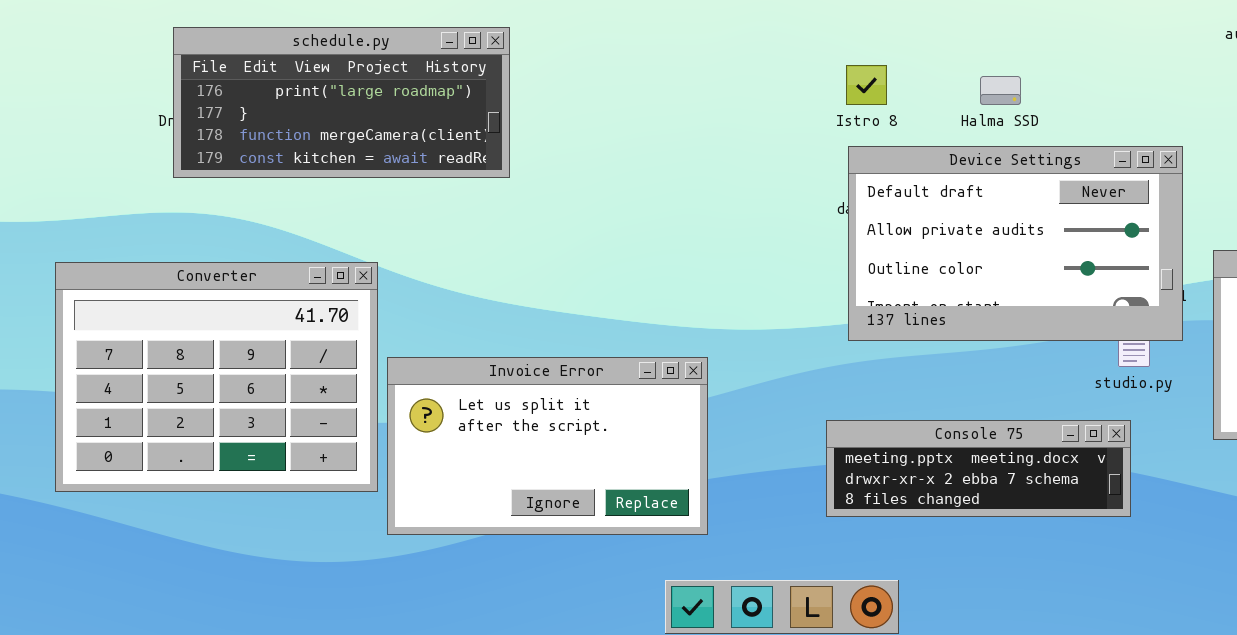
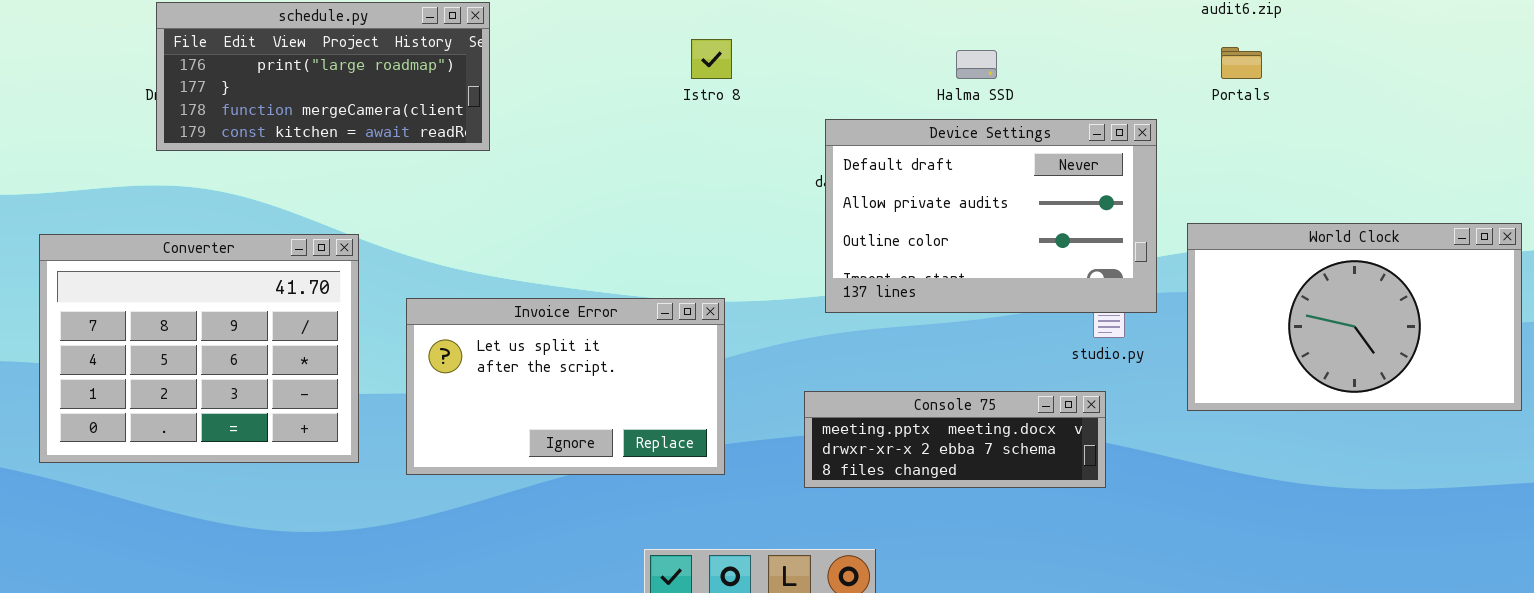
Istro 8: [846,65,887,105] -> [691,39,732,79], moved
Invoice Error: [387,357,708,535] -> [406,298,725,475], moved

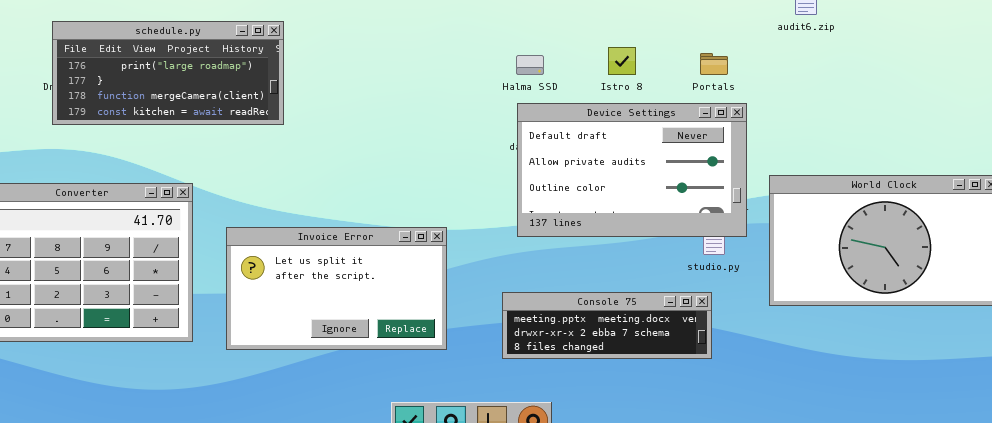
Istro 8: [691,39,732,79] -> [608,47,636,75], moved
Portals: [1221,47,1262,79] -> [700,53,728,75], moved
Halma SSD: [956,50,997,79] -> [516,55,544,75], moved

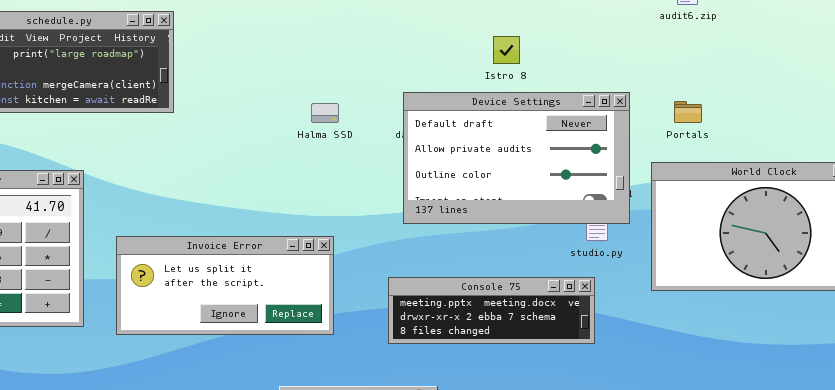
Portals: [700,53,728,75] -> [674,101,702,123], moved
Halma SSD: [516,55,544,75] -> [311,103,339,123], moved
Invoice Error: [226,227,447,350] -> [116,236,334,335], resized

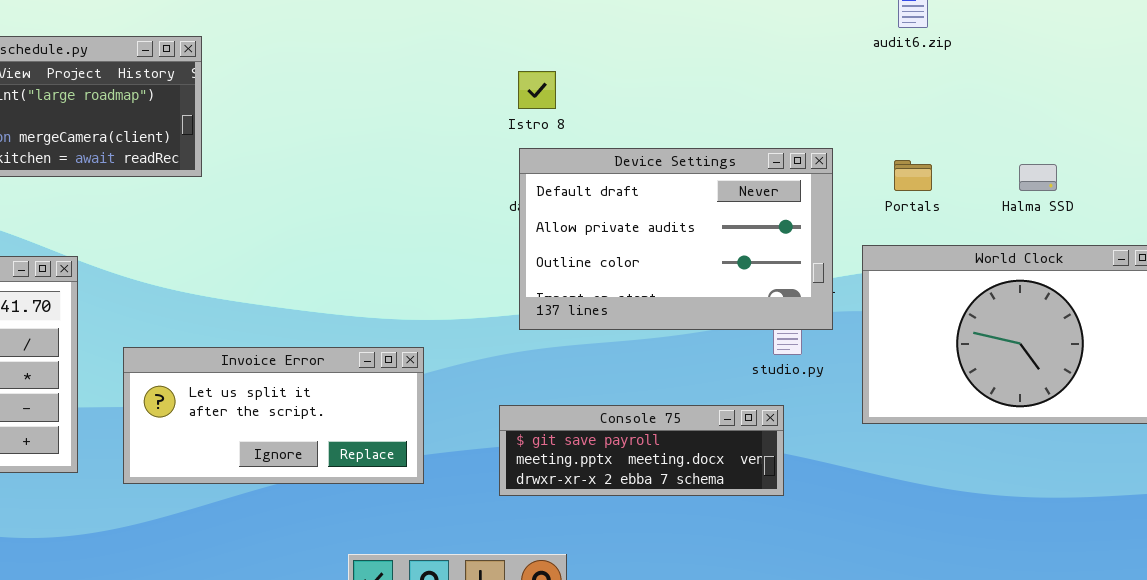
Istro 8: [493,36,520,64] -> [518,71,556,109], moved
Halma SSD: [311,103,339,123] -> [1019,164,1057,191], moved
Console 75: [388,277,595,344] -> [499,405,784,496], scrolled up 1 row

